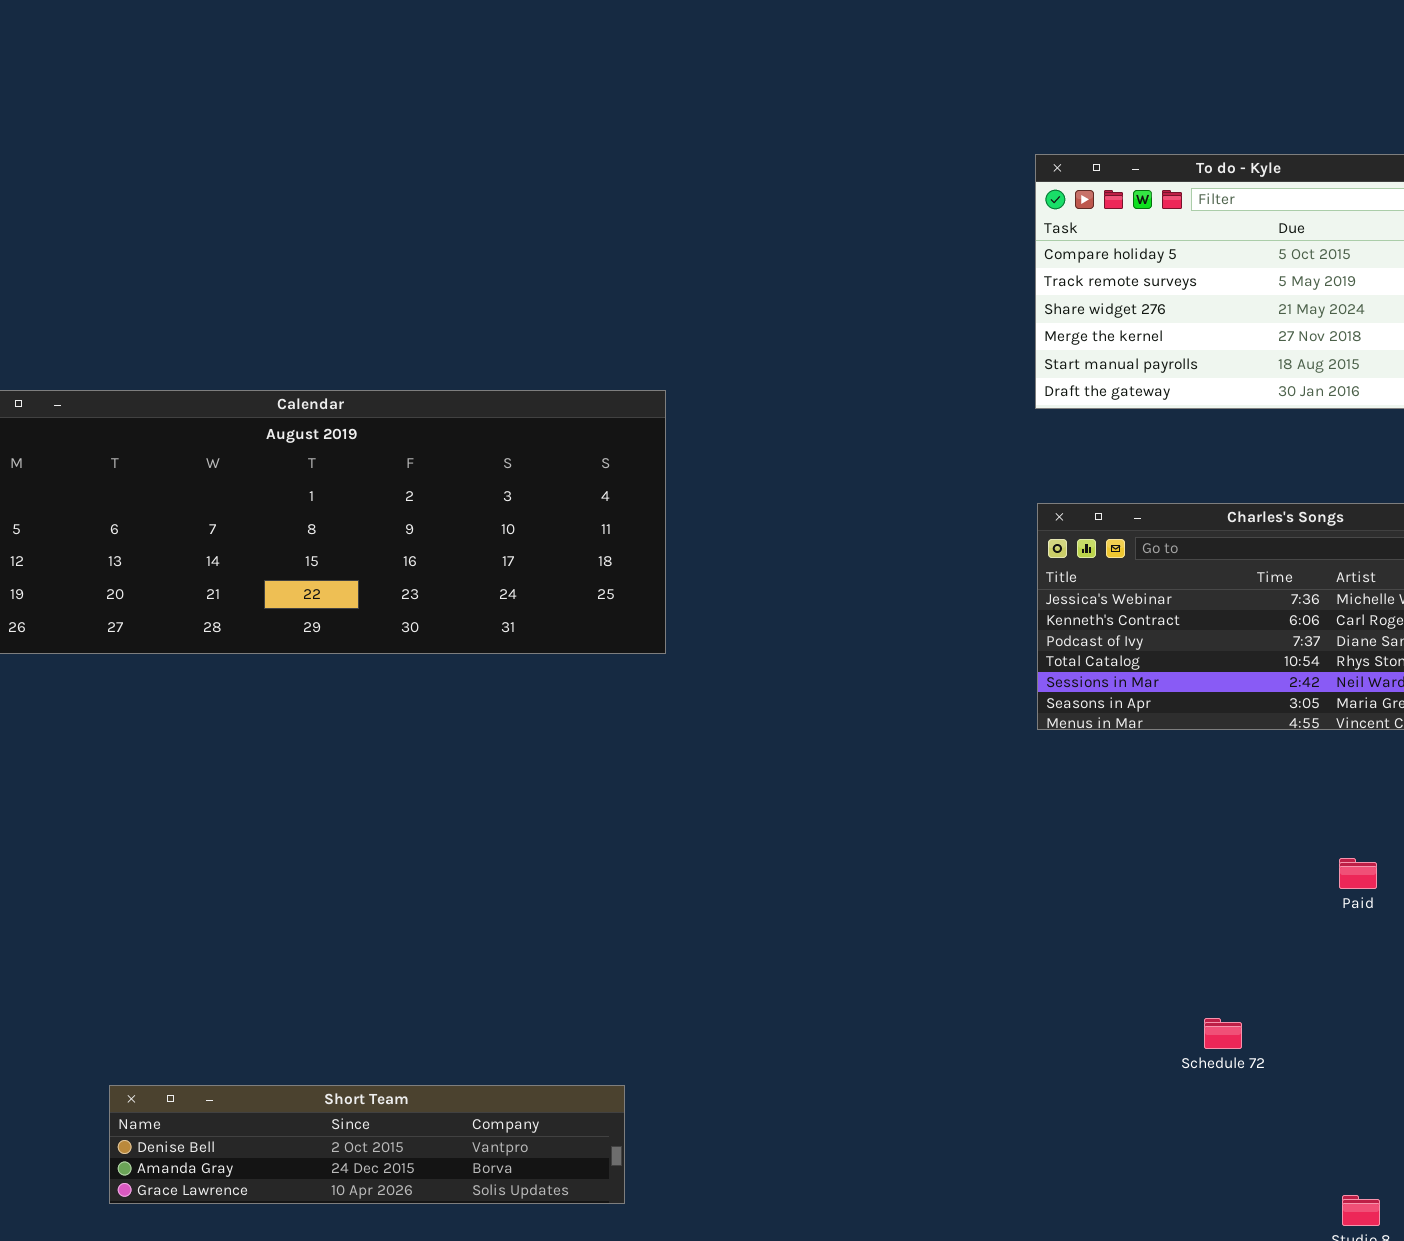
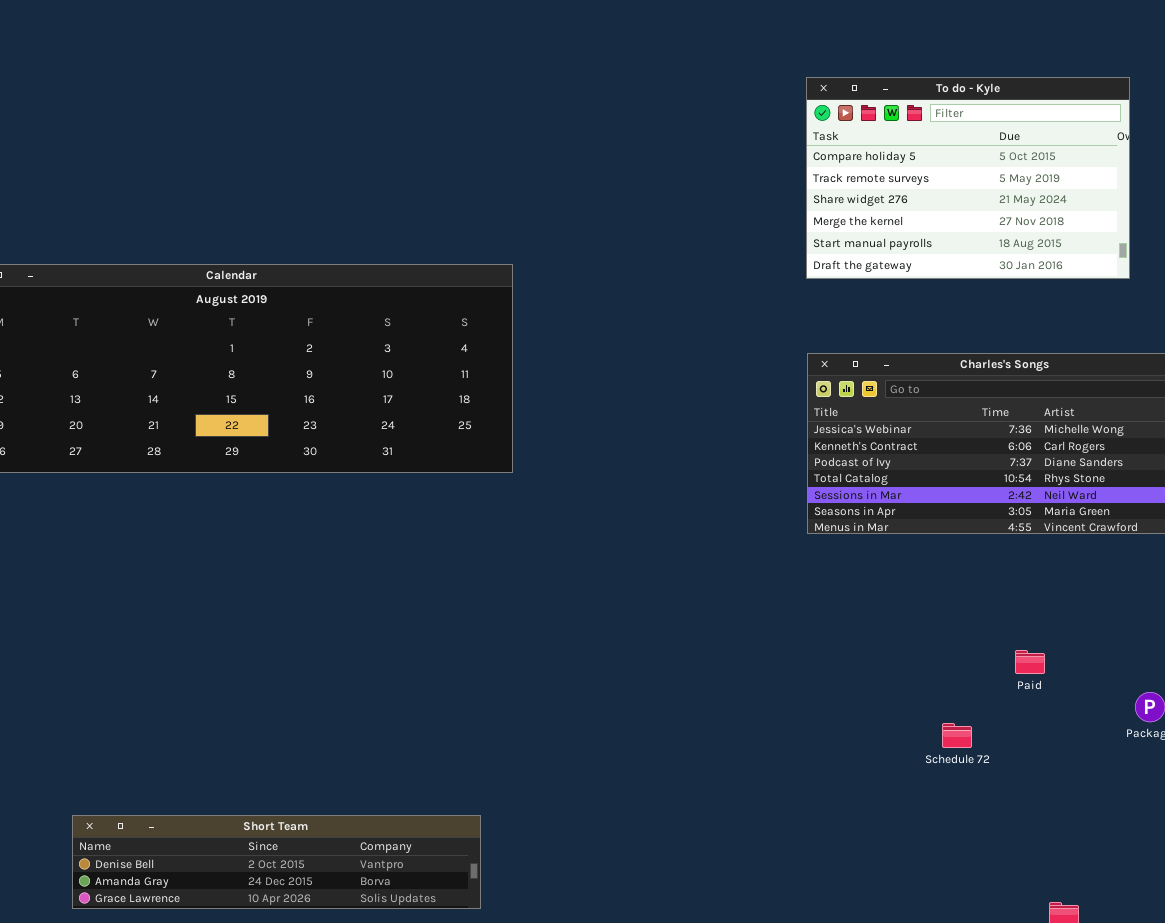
Paid: [1339,858,1377,889] -> [1015,650,1045,674], moved
Schedule 72: [1204,1018,1242,1049] -> [942,723,972,748], moved

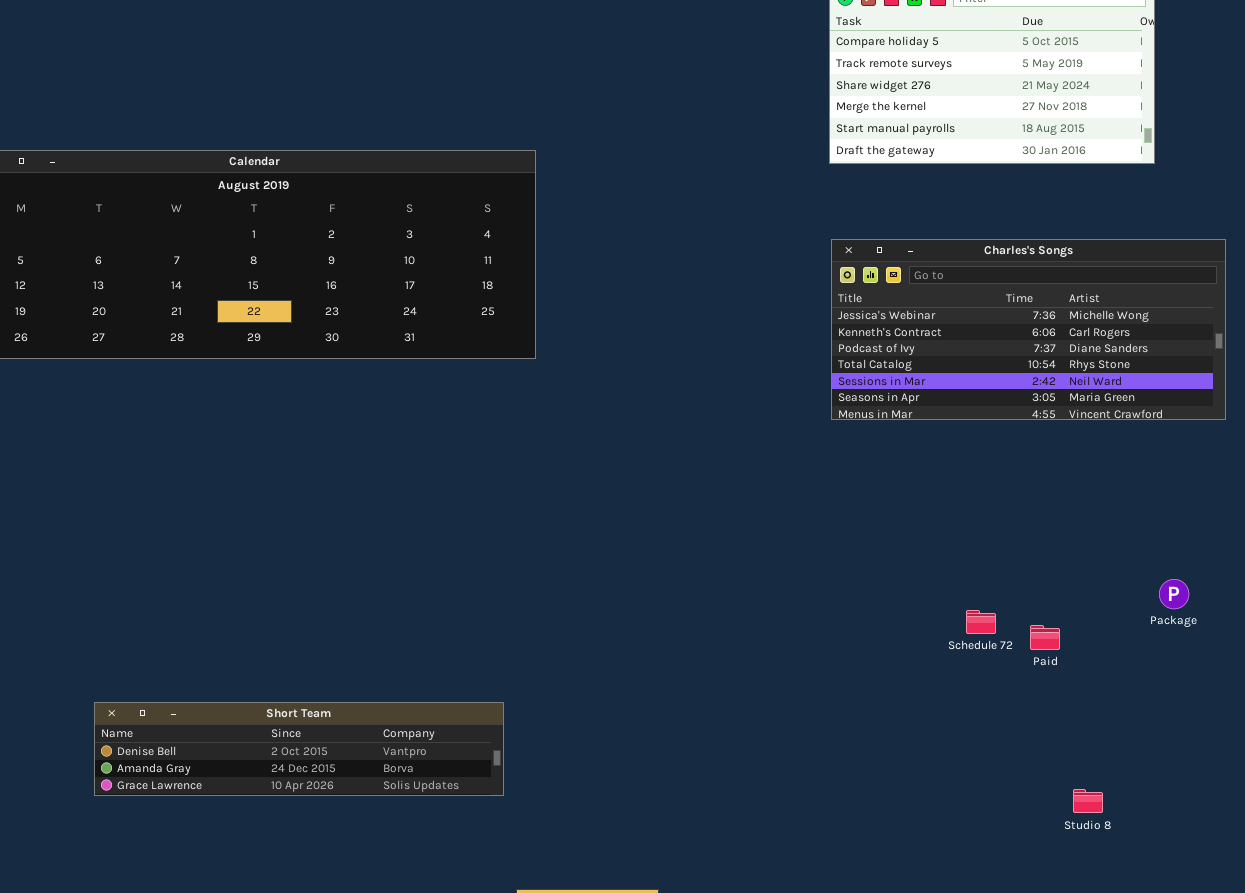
Paid: [1015,650,1045,674] -> [1030,625,1060,650], moved

